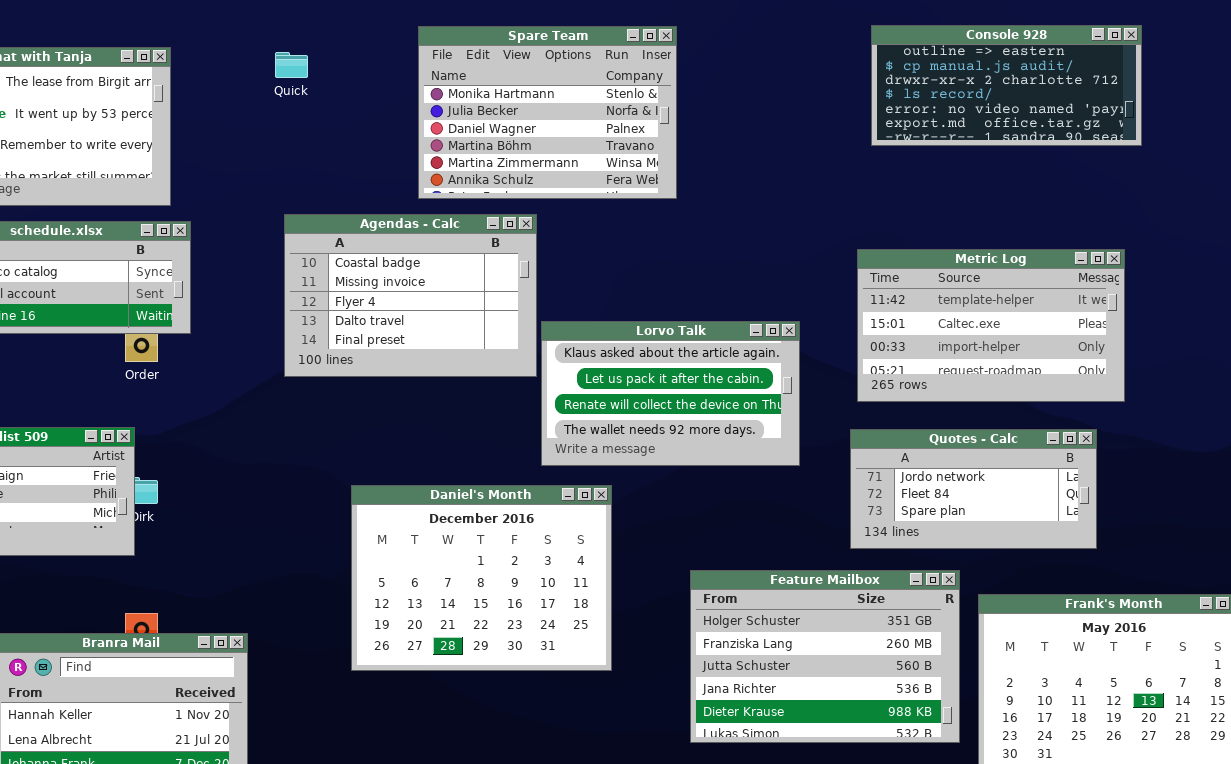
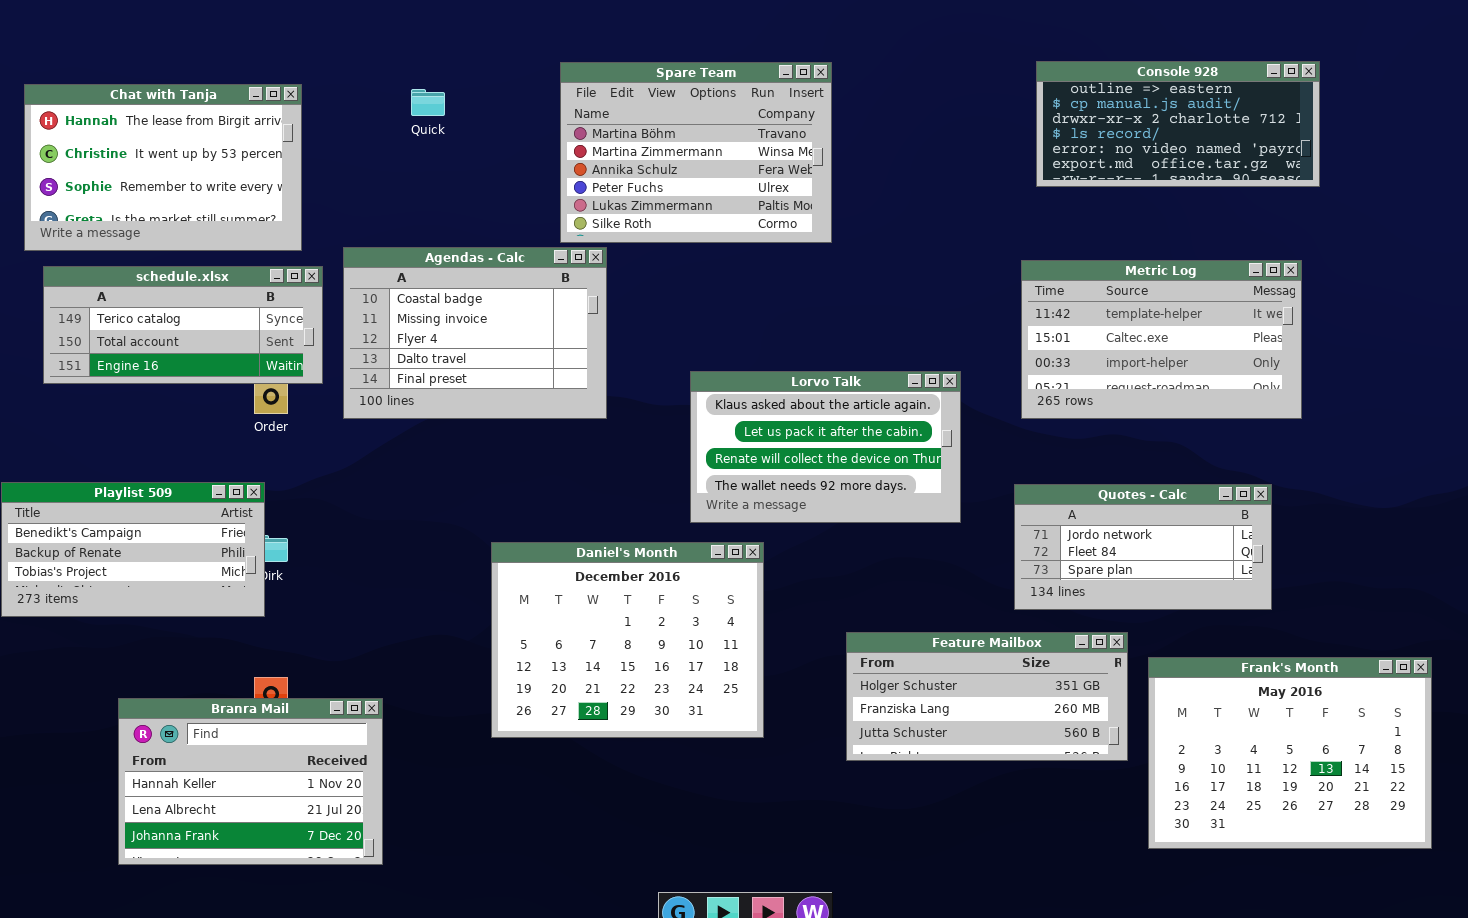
Spare Team: [418,26,677,199] -> [560,62,832,243], scrolled down 3 rows
Agendas - Calc: [284,214,537,377] -> [343,247,607,419], moved
Metric Log: [857,249,1125,402] -> [1021,260,1302,419], moved
Feature Mailbox: [690,570,960,743] -> [846,632,1128,761], resized

